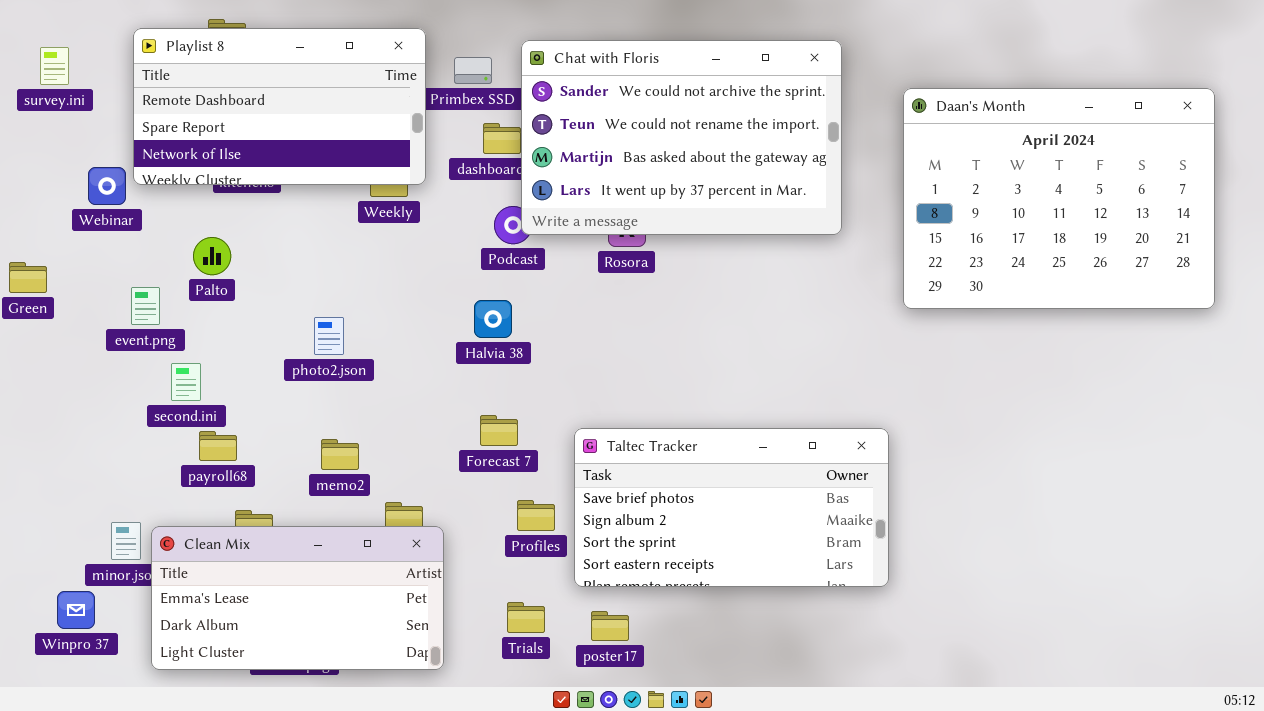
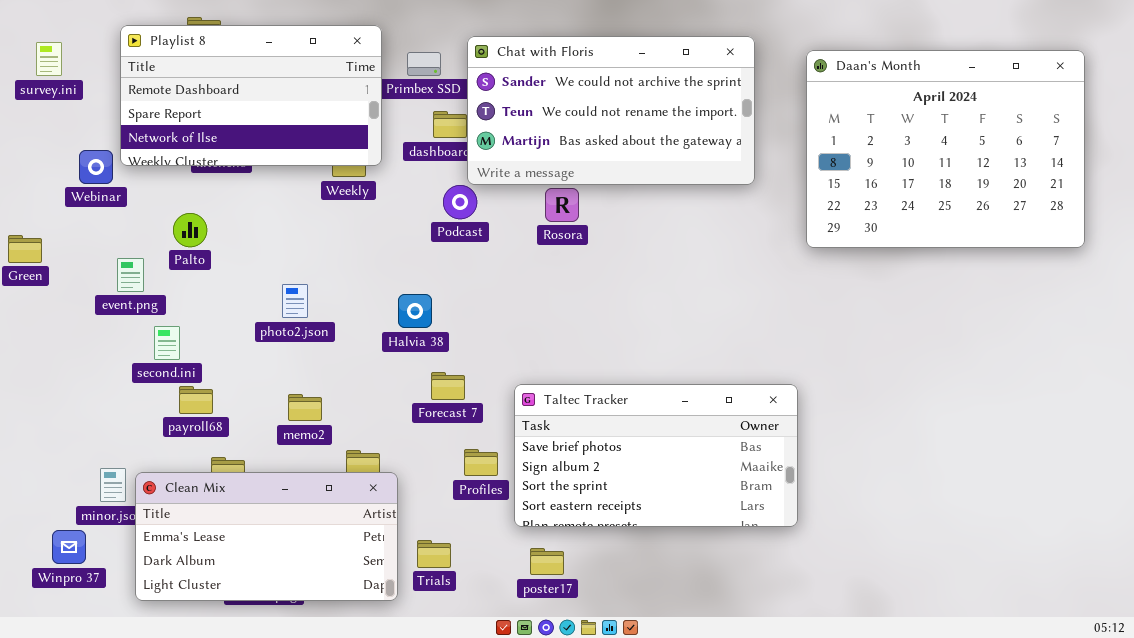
Chat with Floris: [521,40,842,235] -> [467,36,755,185], resized
Daan's Month: [903,88,1215,309] -> [806,50,1085,248], moved
Halvia 38: [474,300,512,338] -> [398,294,432,328], moved
Trials: [507,602,545,633] -> [417,540,451,568], moved

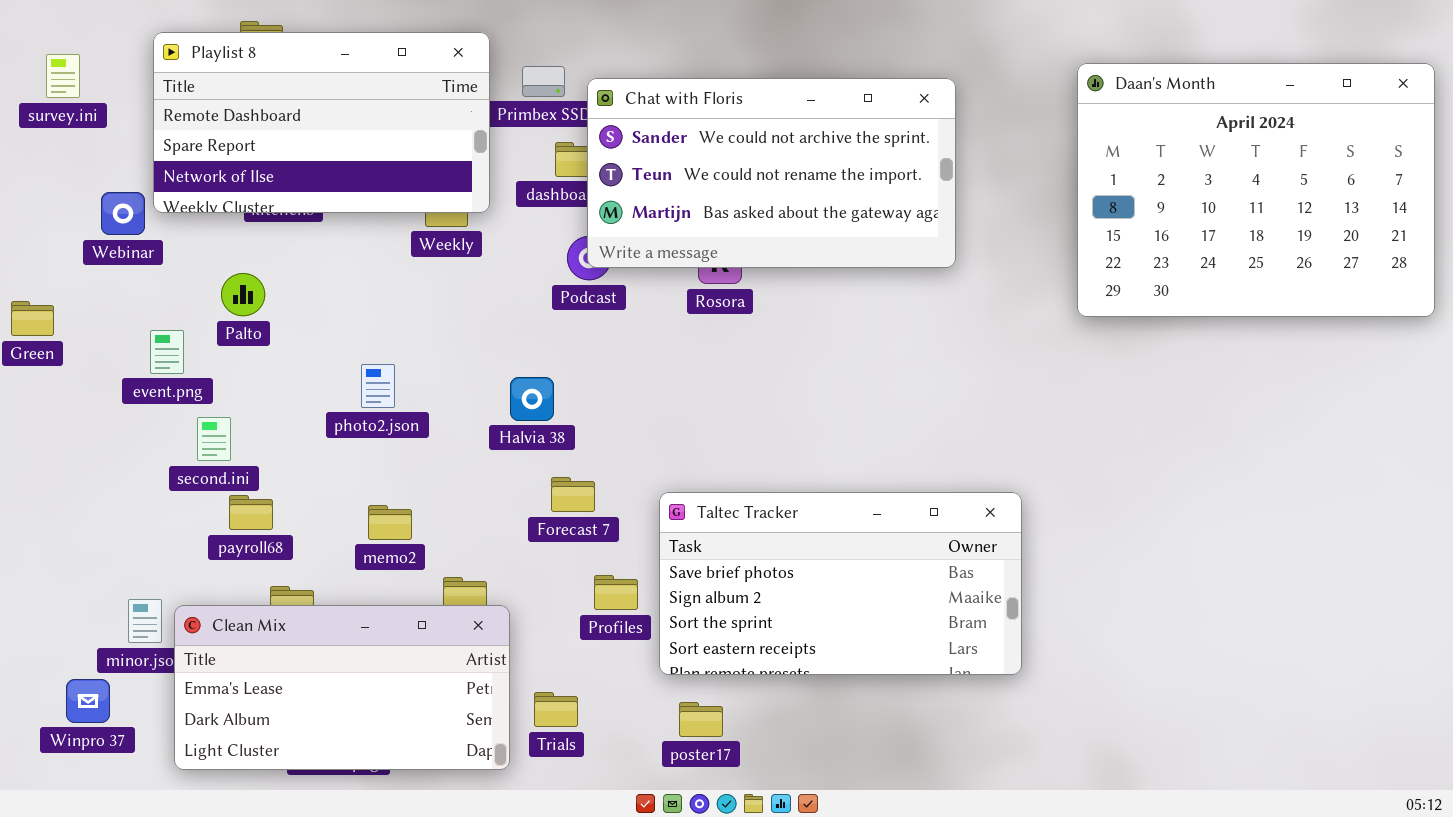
Chat with Floris: [467,36,755,185] -> [587,78,956,268], moved
Daan's Month: [806,50,1085,248] -> [1077,63,1435,317], moved

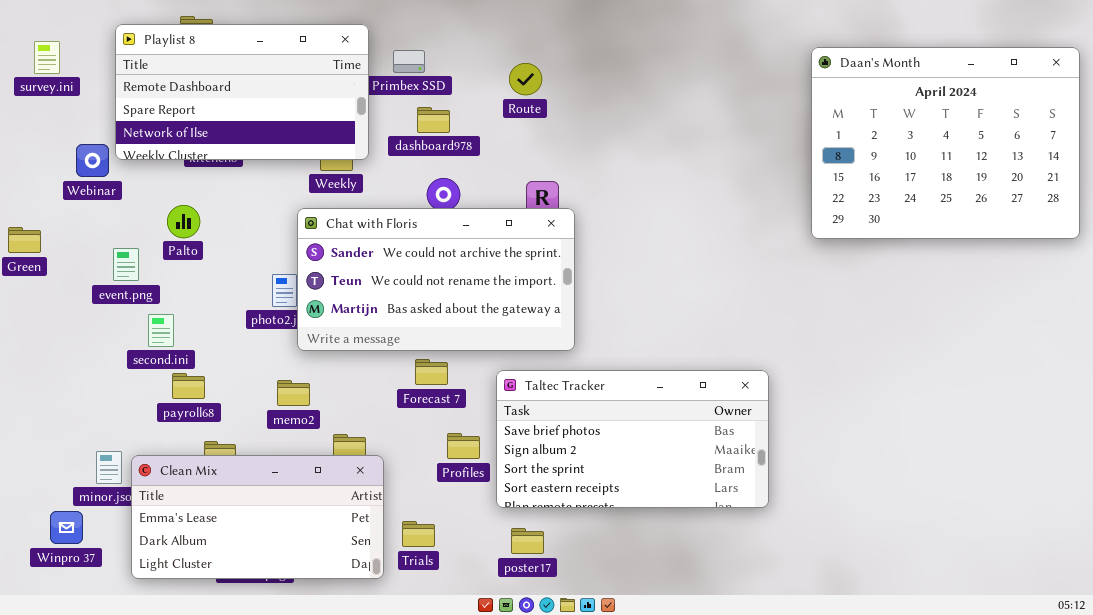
Chat with Floris: [587,78,956,268] -> [297,208,575,351], moved

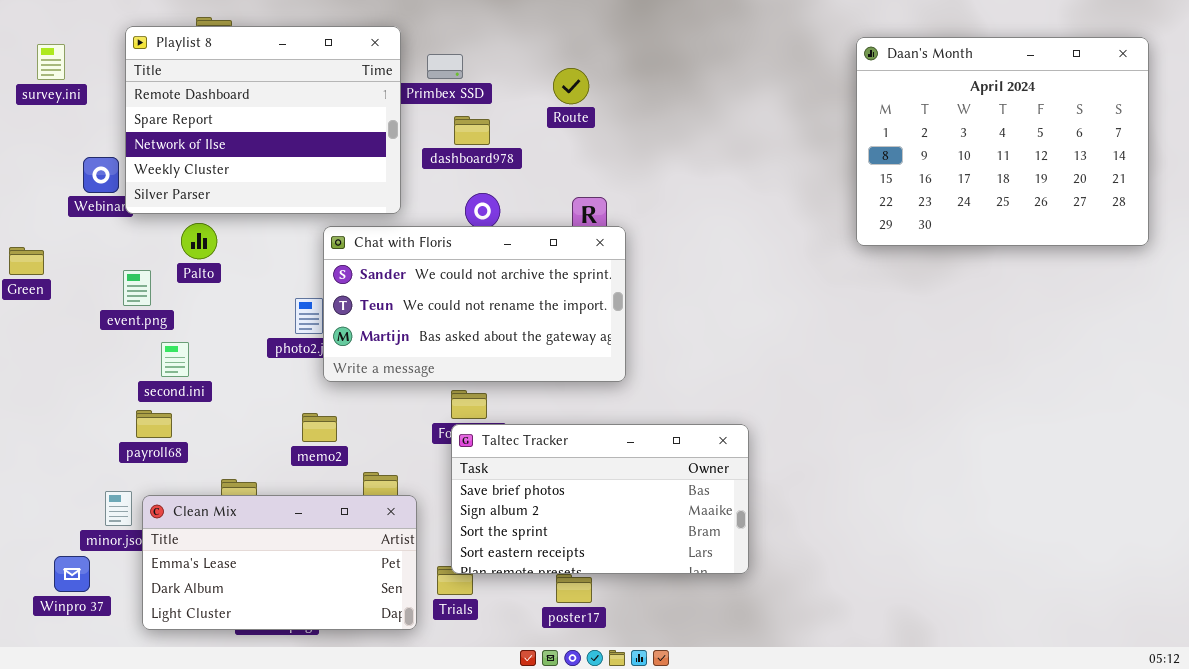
Playlist 8: [115,24,369,160] -> [125,26,401,214], resized
Daan's Month: [811,47,1080,239] -> [856,37,1149,246], moved
Taltec Tracker: [496,370,769,508] -> [451,424,749,574], moved
payroll68: [172,373,205,399] -> [136,410,172,438], moved

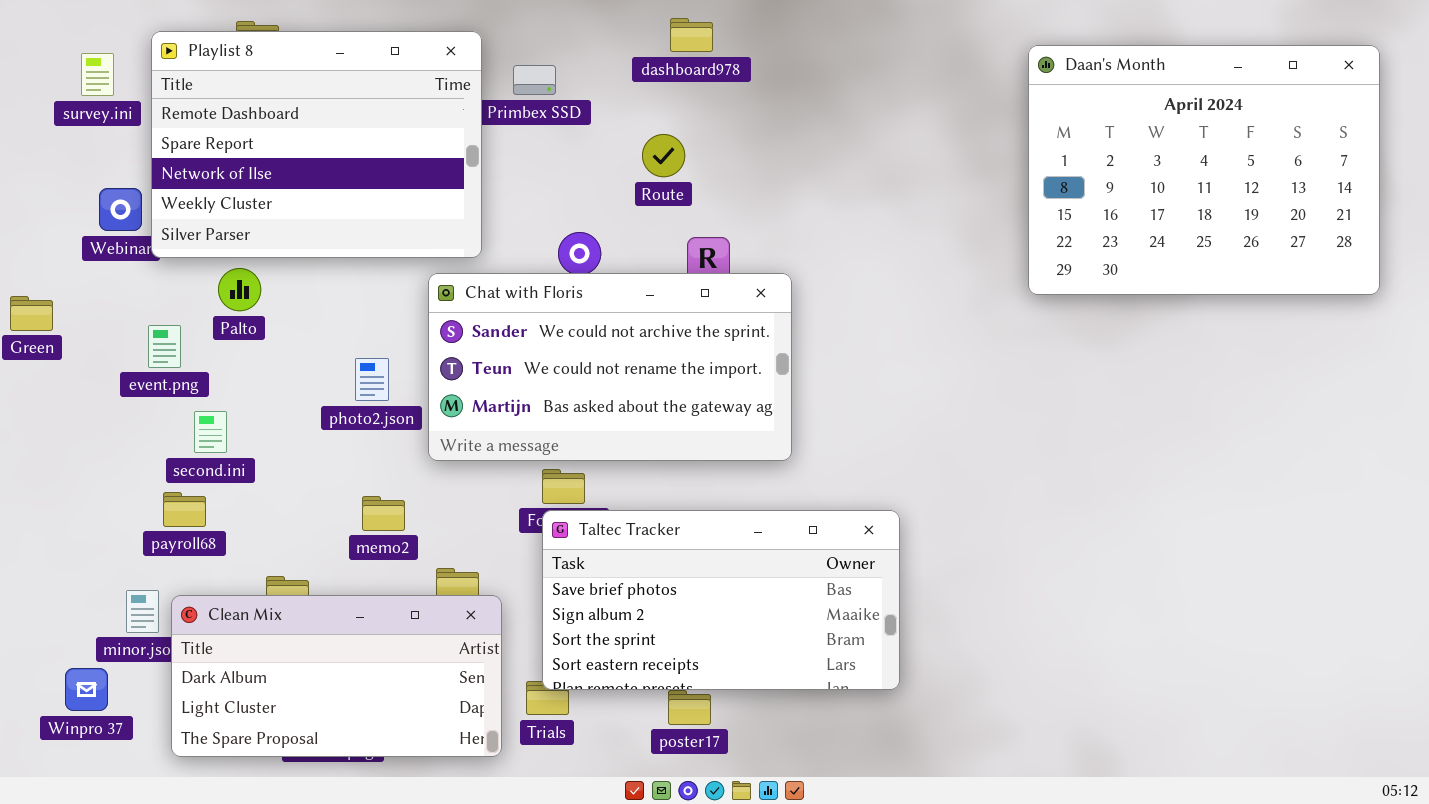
survey.ini: [37,44,65,80] -> [81,53,114,96], moved
Route: [553,68,589,104] -> [642,134,685,177], moved
dashboard978: [454,116,490,145] -> [670,18,713,52], moved
Chat with Floris: [323,226,626,382] -> [428,273,792,461], moved
Clean Mix: [142,495,417,630] -> [171,595,502,757], scrolled down 1 row

